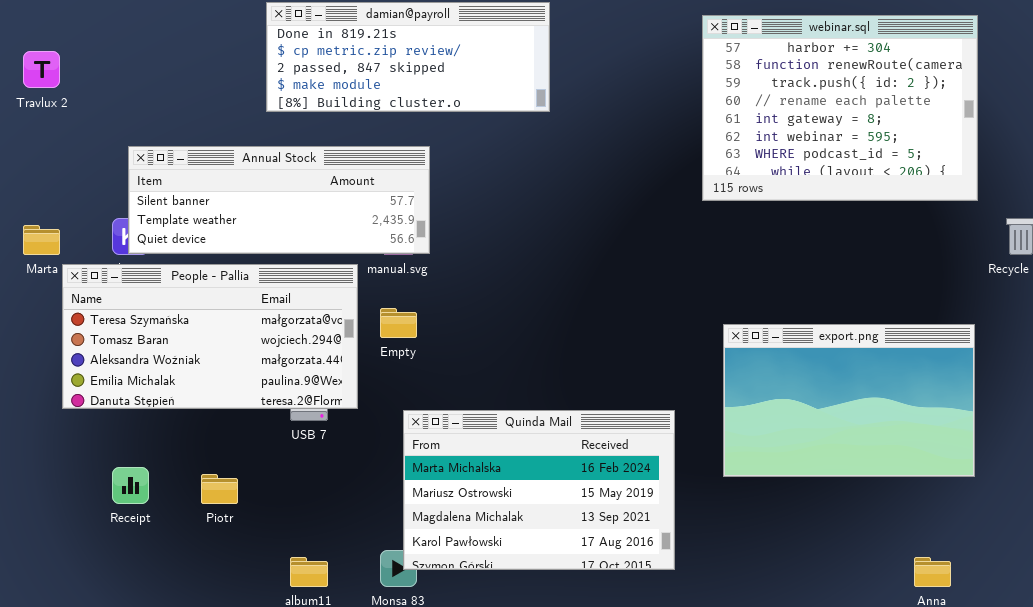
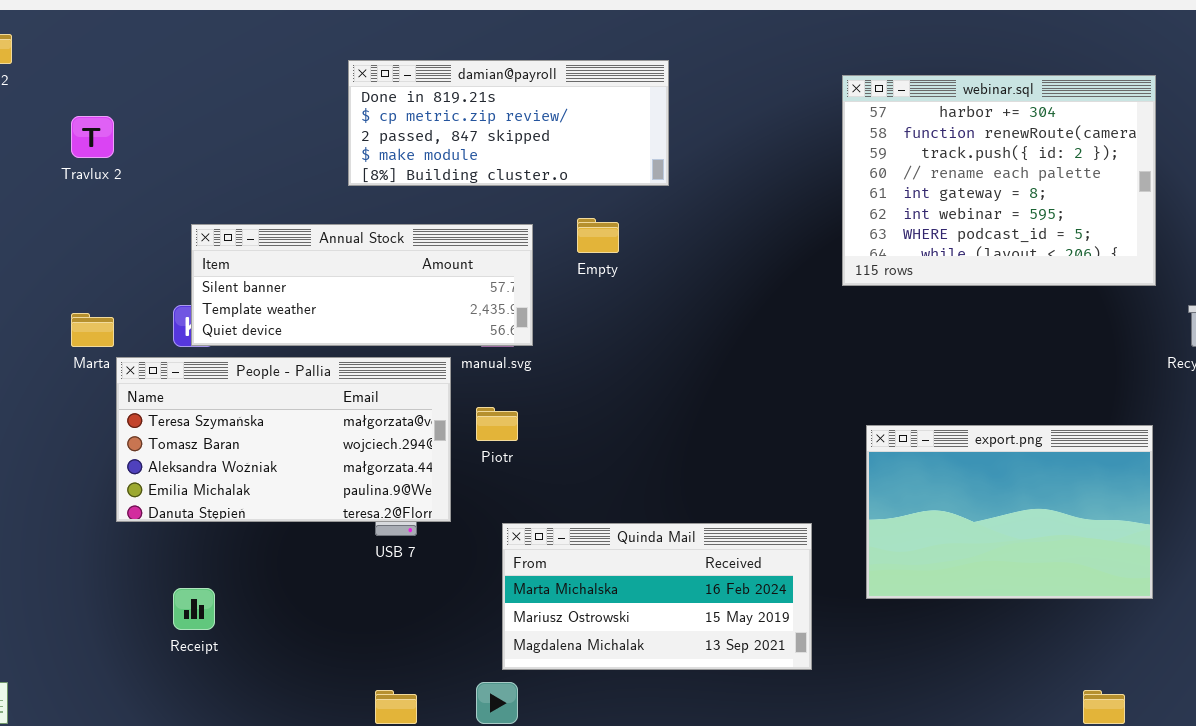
Empty: [380,308,417,338] -> [577,218,619,253], moved
Quinda Mail: [403,410,675,570] -> [502,523,812,670], resized
Piotr: [201,474,238,504] -> [476,407,518,441], moved

